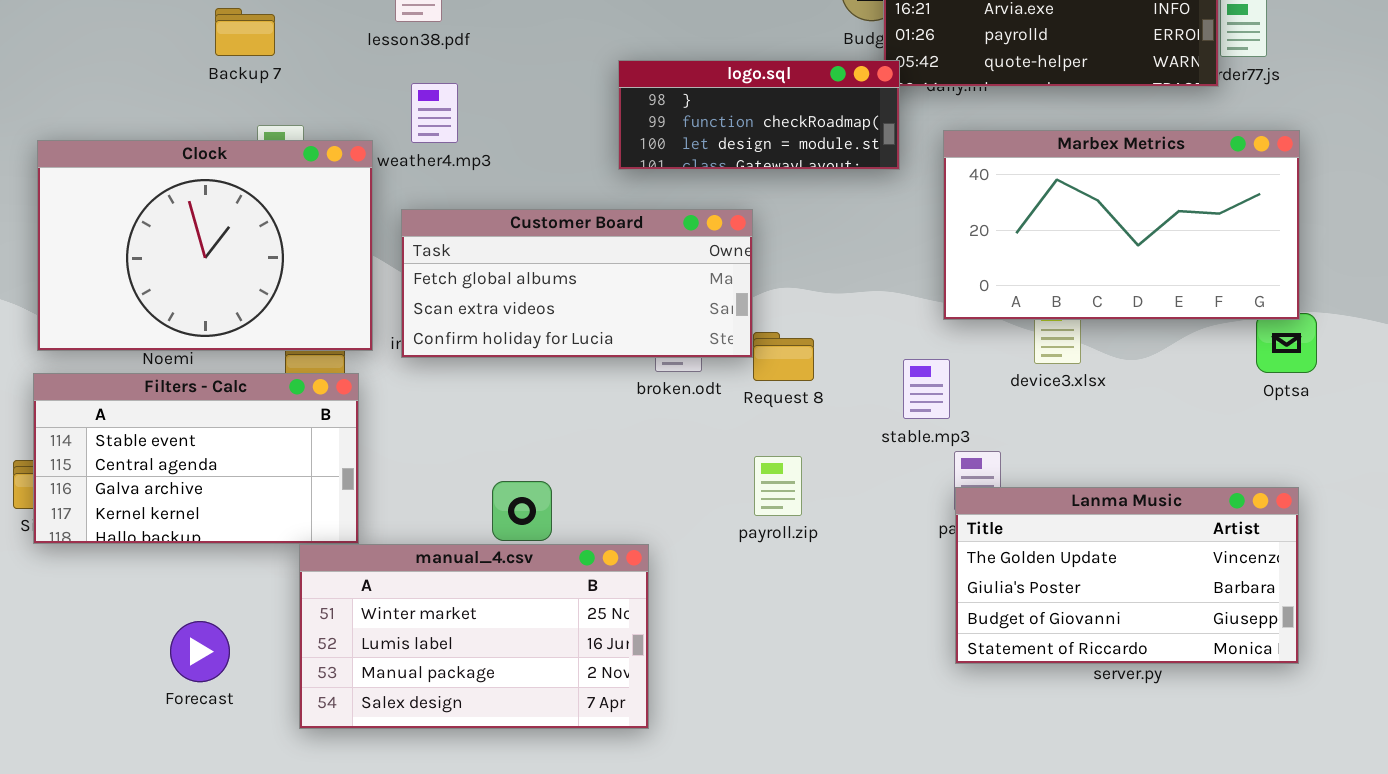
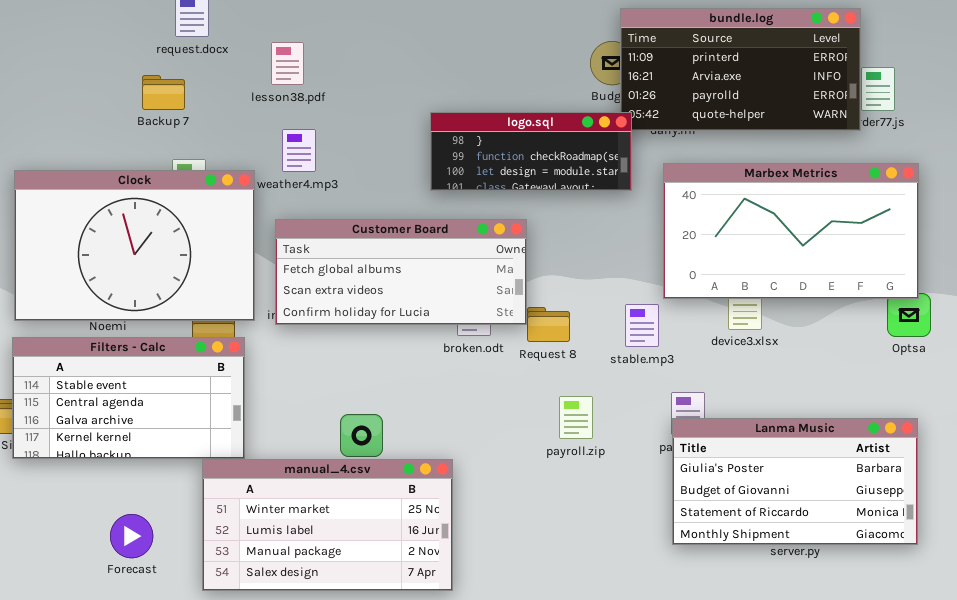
stable.mp3: [903,359,950,419] -> [625,304,659,347], moved
payroll.zip: [754,456,802,516] -> [559,396,593,439], moved
Lanma Music: [955,487,1299,664] -> [672,418,918,545], scrolled down 1 row

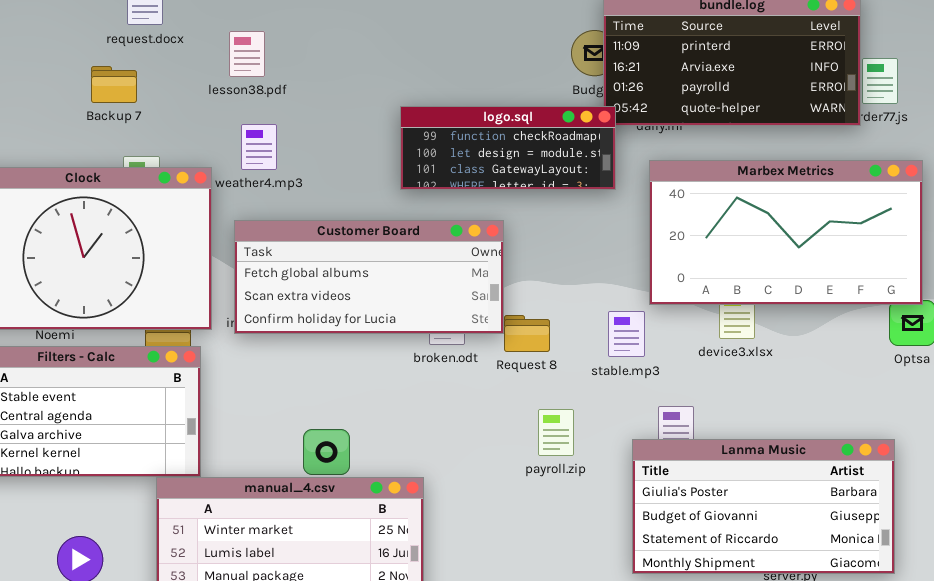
logo.sql: [430,112,632,191] -> [400,106,616,190], scrolled down 1 row
Lanma Music: [672,418,918,545] -> [632,439,895,574], moved

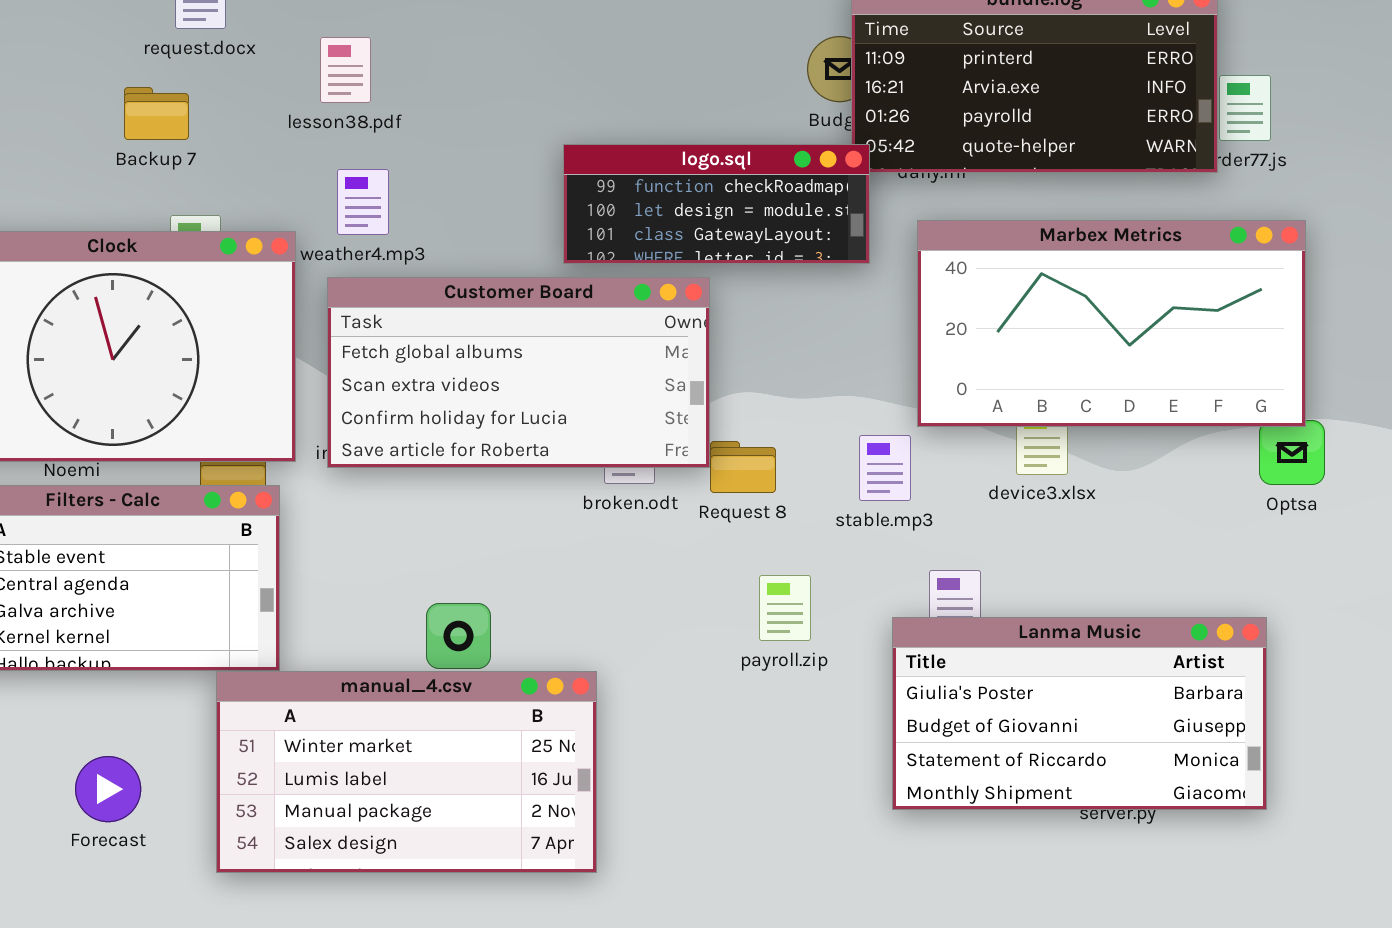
Customer Board: [234,220,504,334] -> [327,277,710,468], resized

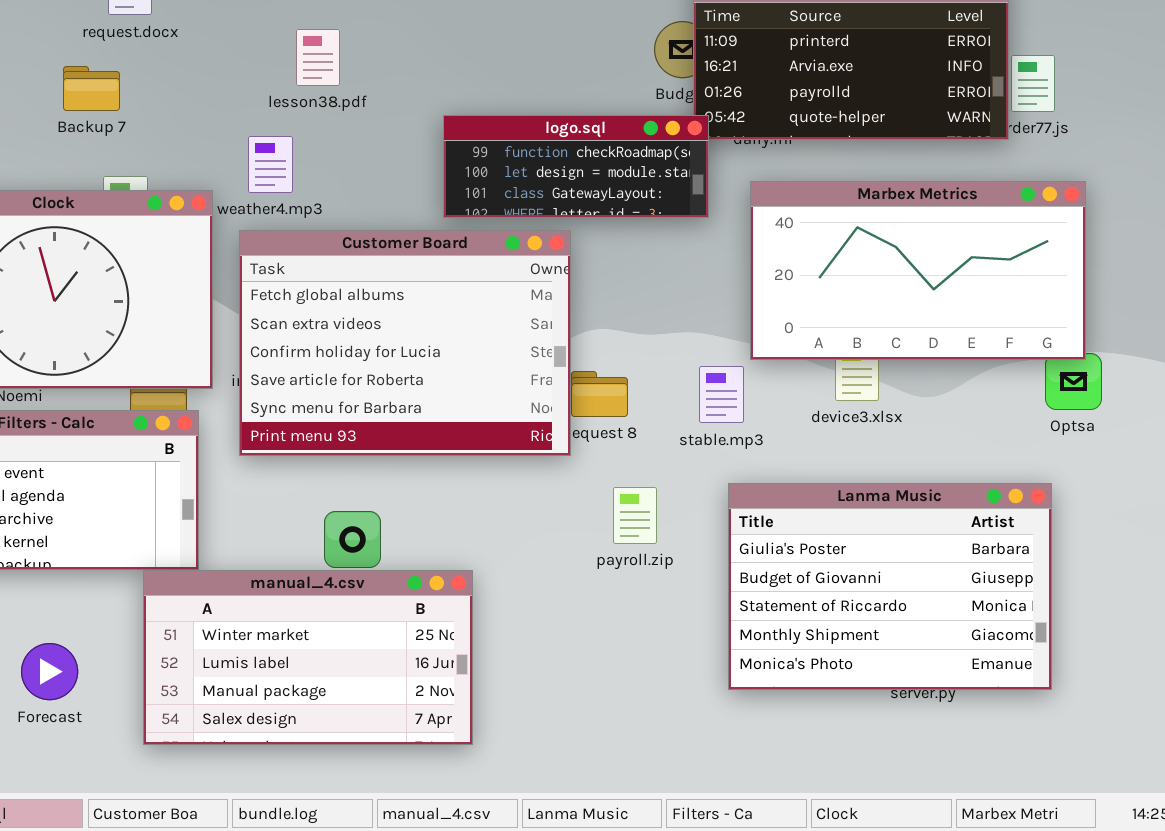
lesson38.pdf: [320,37,371,103] -> [296,29,340,86], moved
Customer Board: [327,277,710,468] -> [239,230,571,456], resized
Lanma Music: [892,617,1267,810] -> [728,483,1052,690], resized

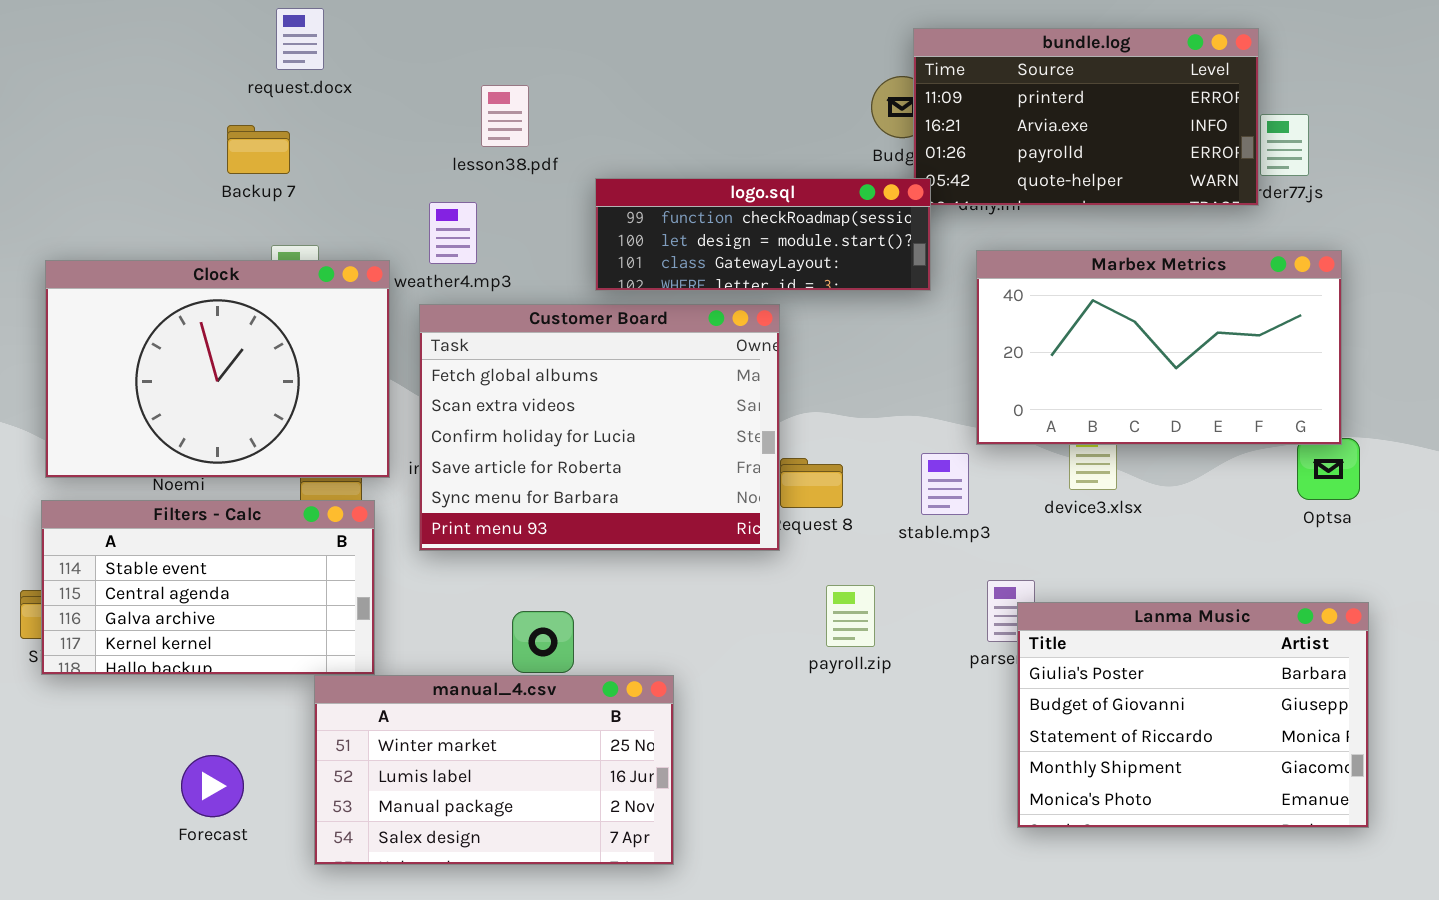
logo.sql: [443,115,709,218] -> [595,178,931,291], resized
Lanma Music: [728,483,1052,690] -> [1017,602,1369,828], moved

